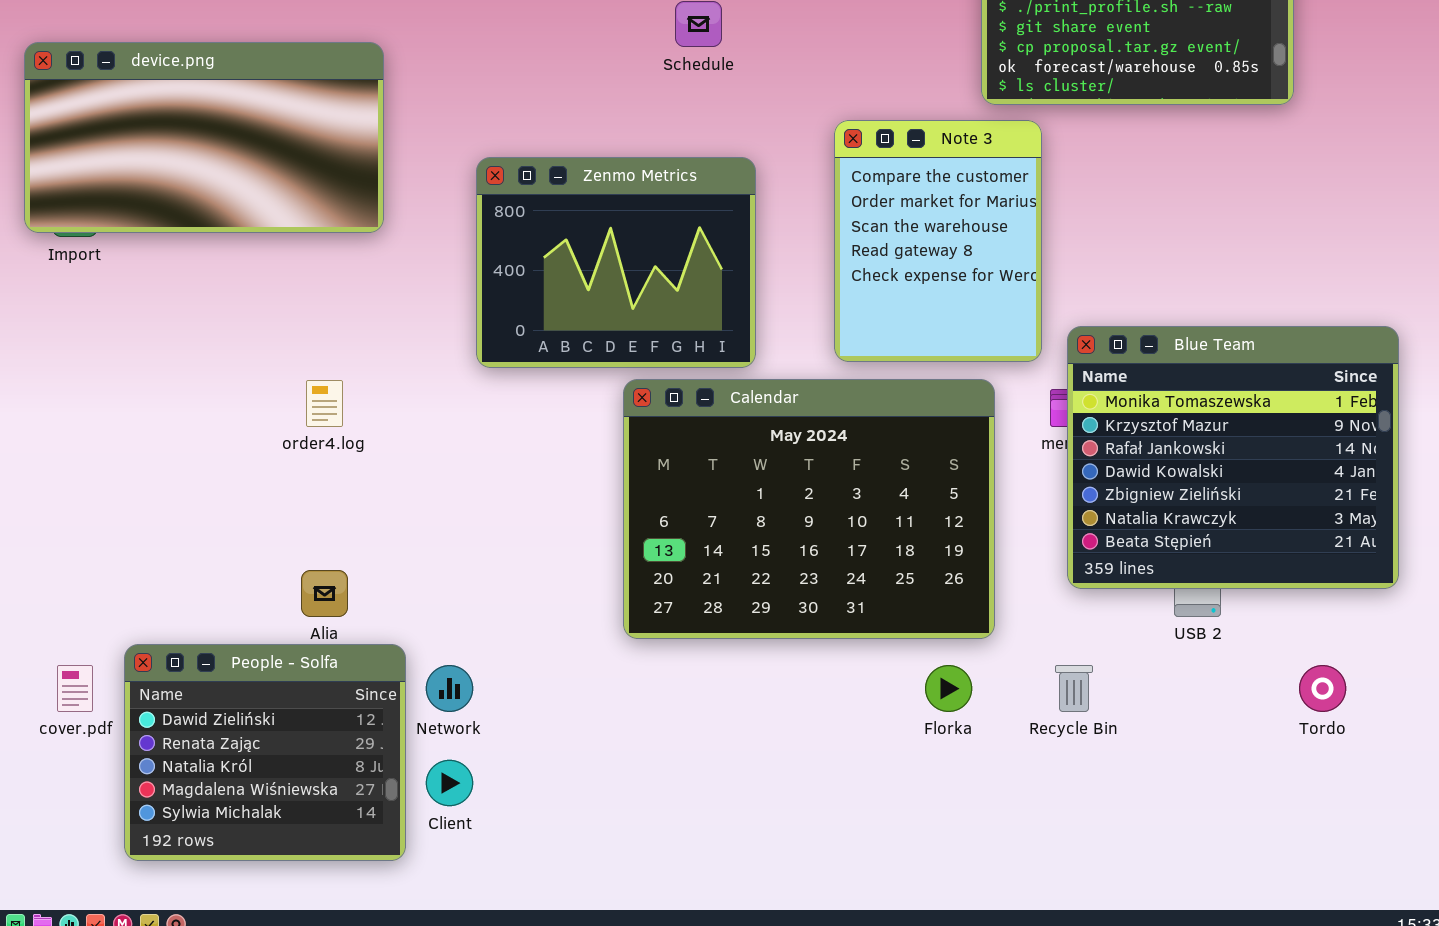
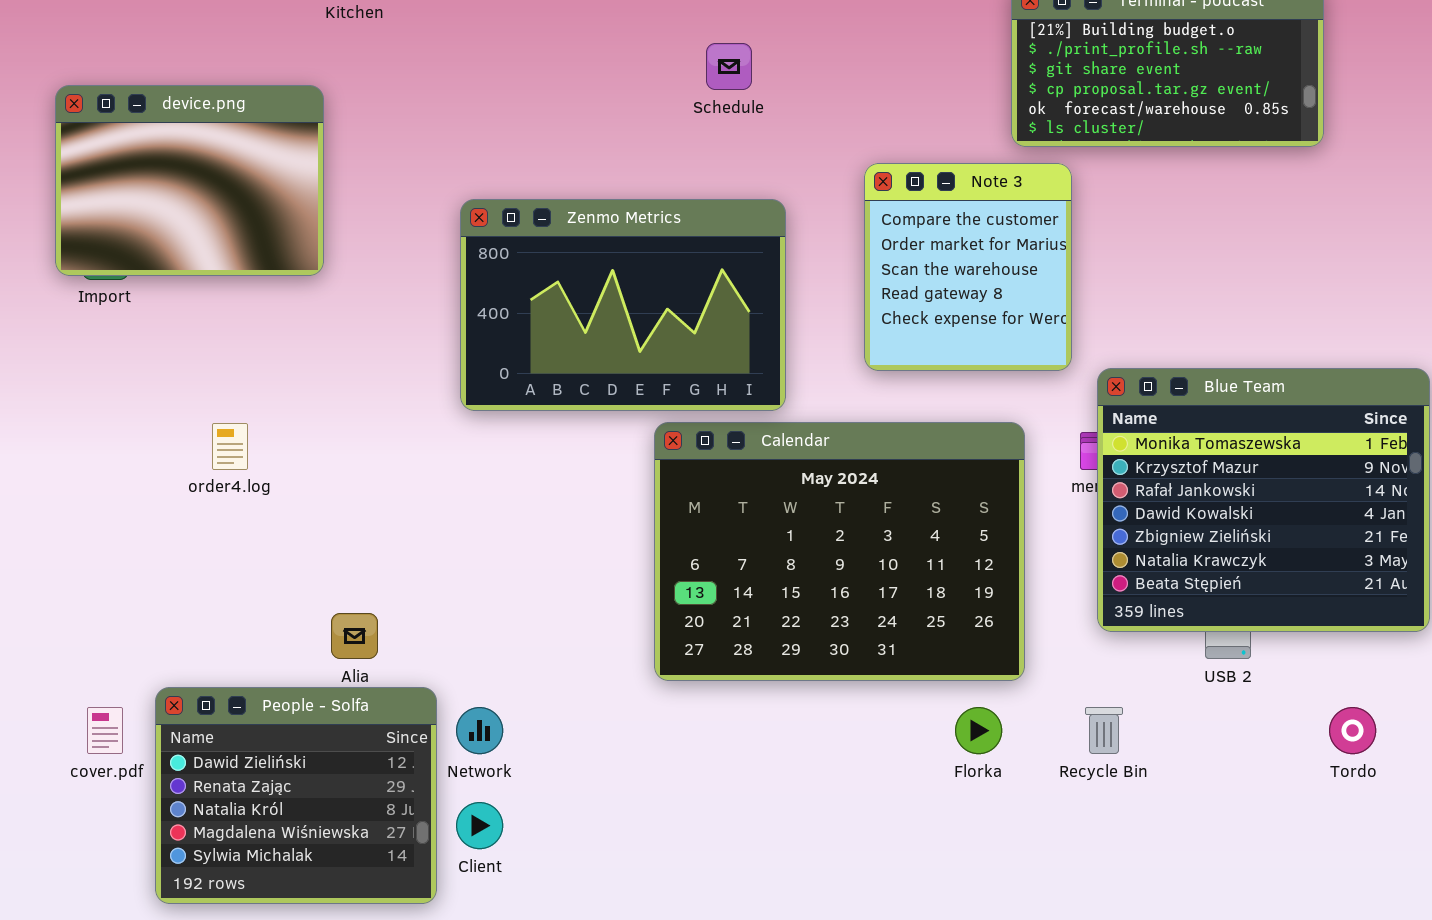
device.png: [24,42,384,233] -> [55,85,324,276], resized
Note 3: [834,120,1042,362] -> [864,163,1072,371], resized
Zenmo Metrics: [476,157,756,368] -> [460,199,786,411], resized
order4.log: [306,380,343,427] -> [212,423,248,470], moved

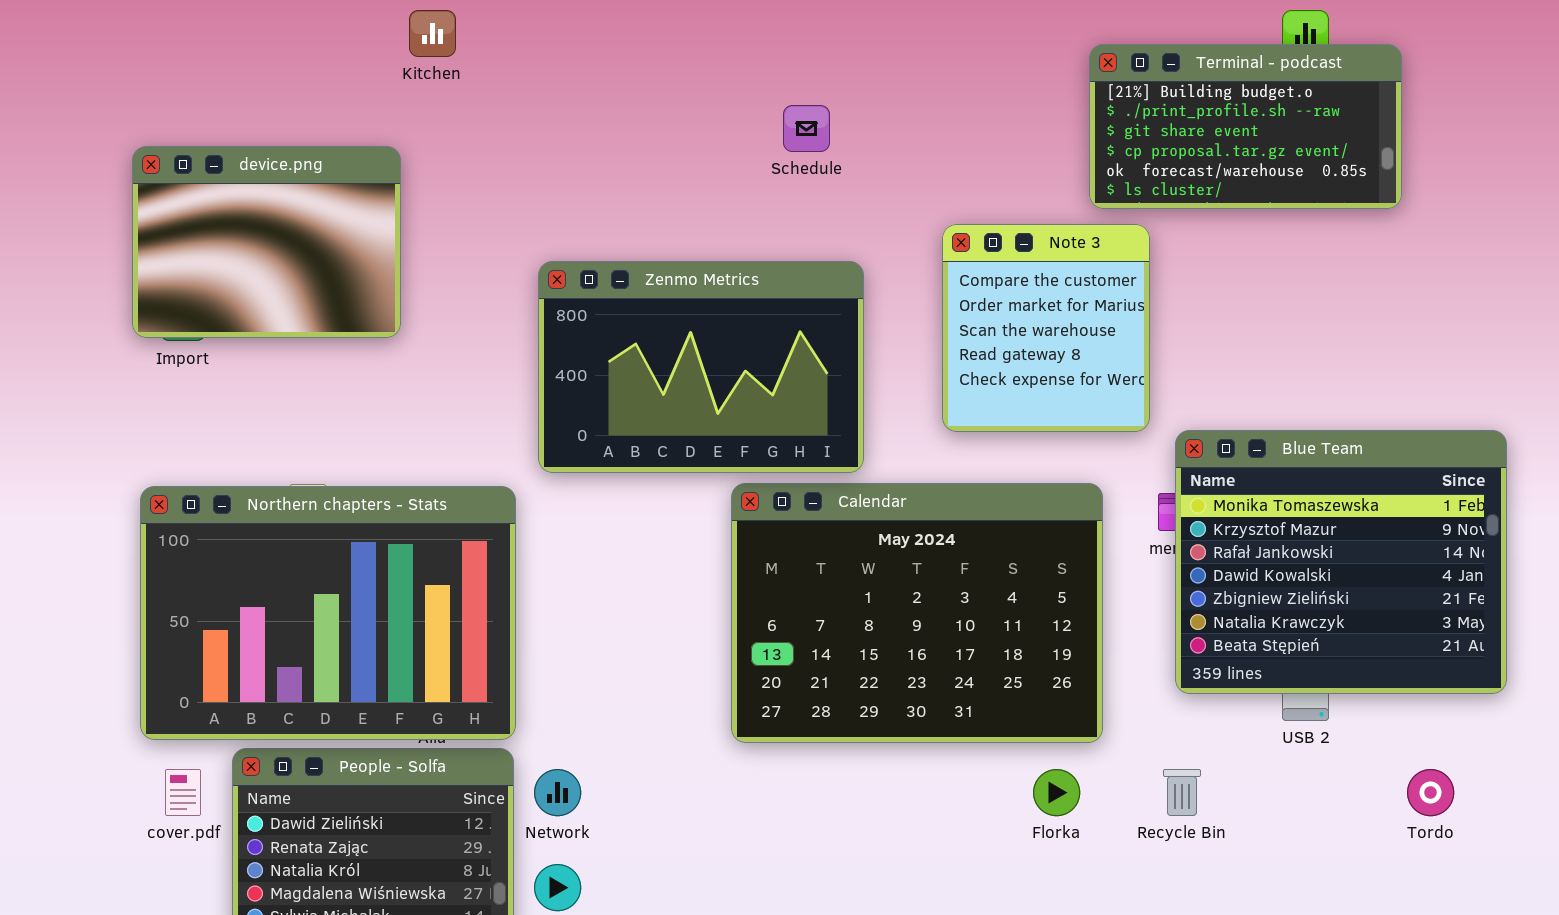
Northern chapters - Stats: none -> [140,486,516,740], opened

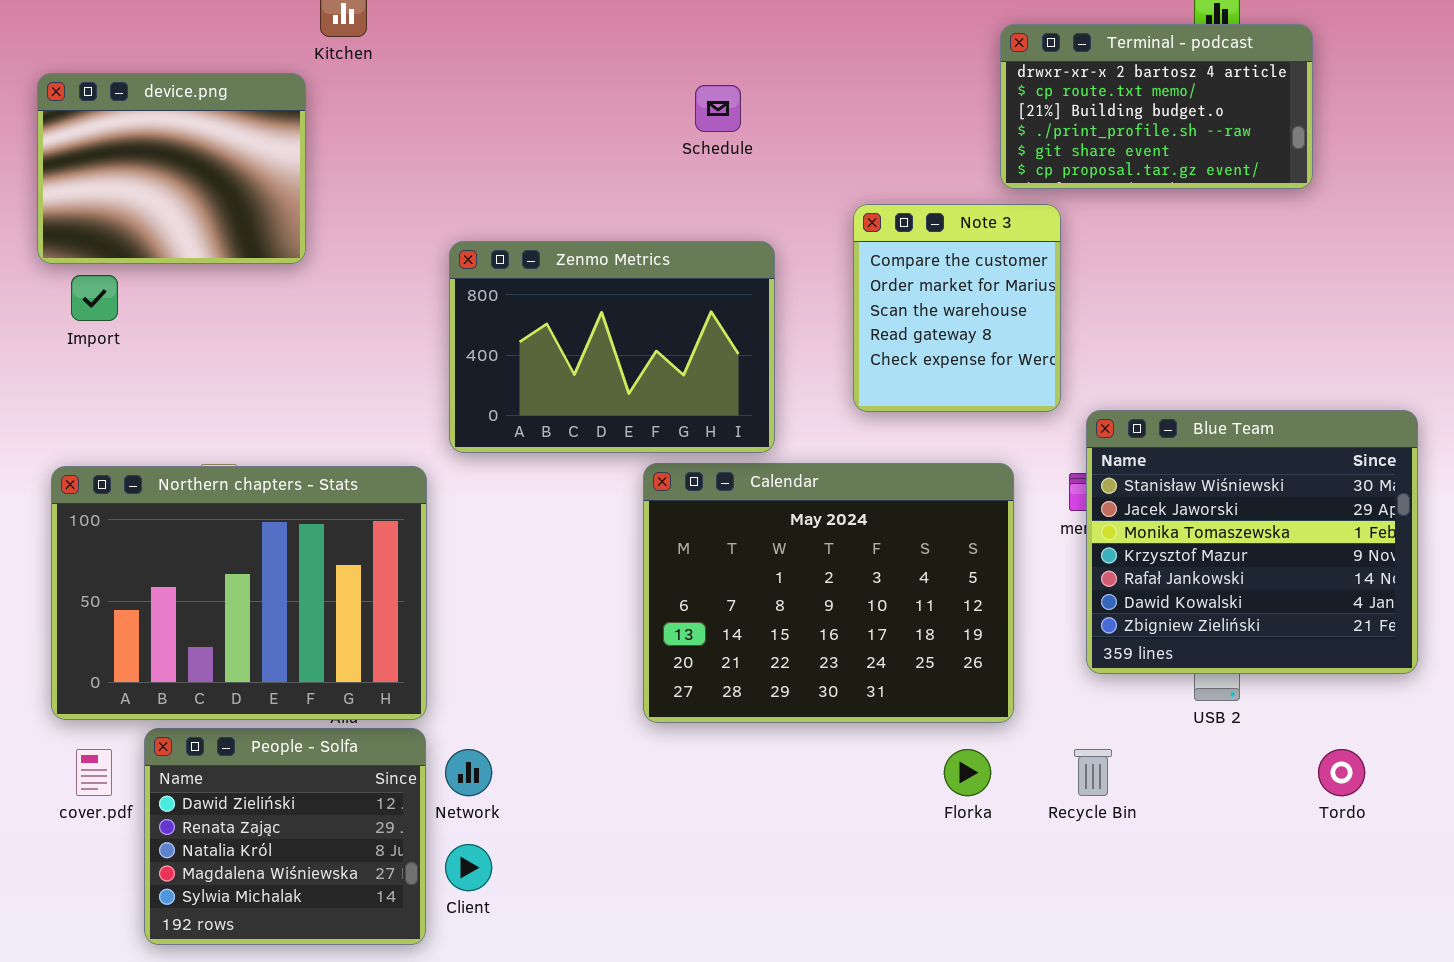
Terminal - podcast: [1089,44,1402,209] -> [1000,24,1313,189], scrolled up 2 rows
device.png: [132,146,401,338] -> [37,73,306,264], moved
Blue Team: [1175,430,1507,694] -> [1086,410,1418,674], scrolled up 2 rows

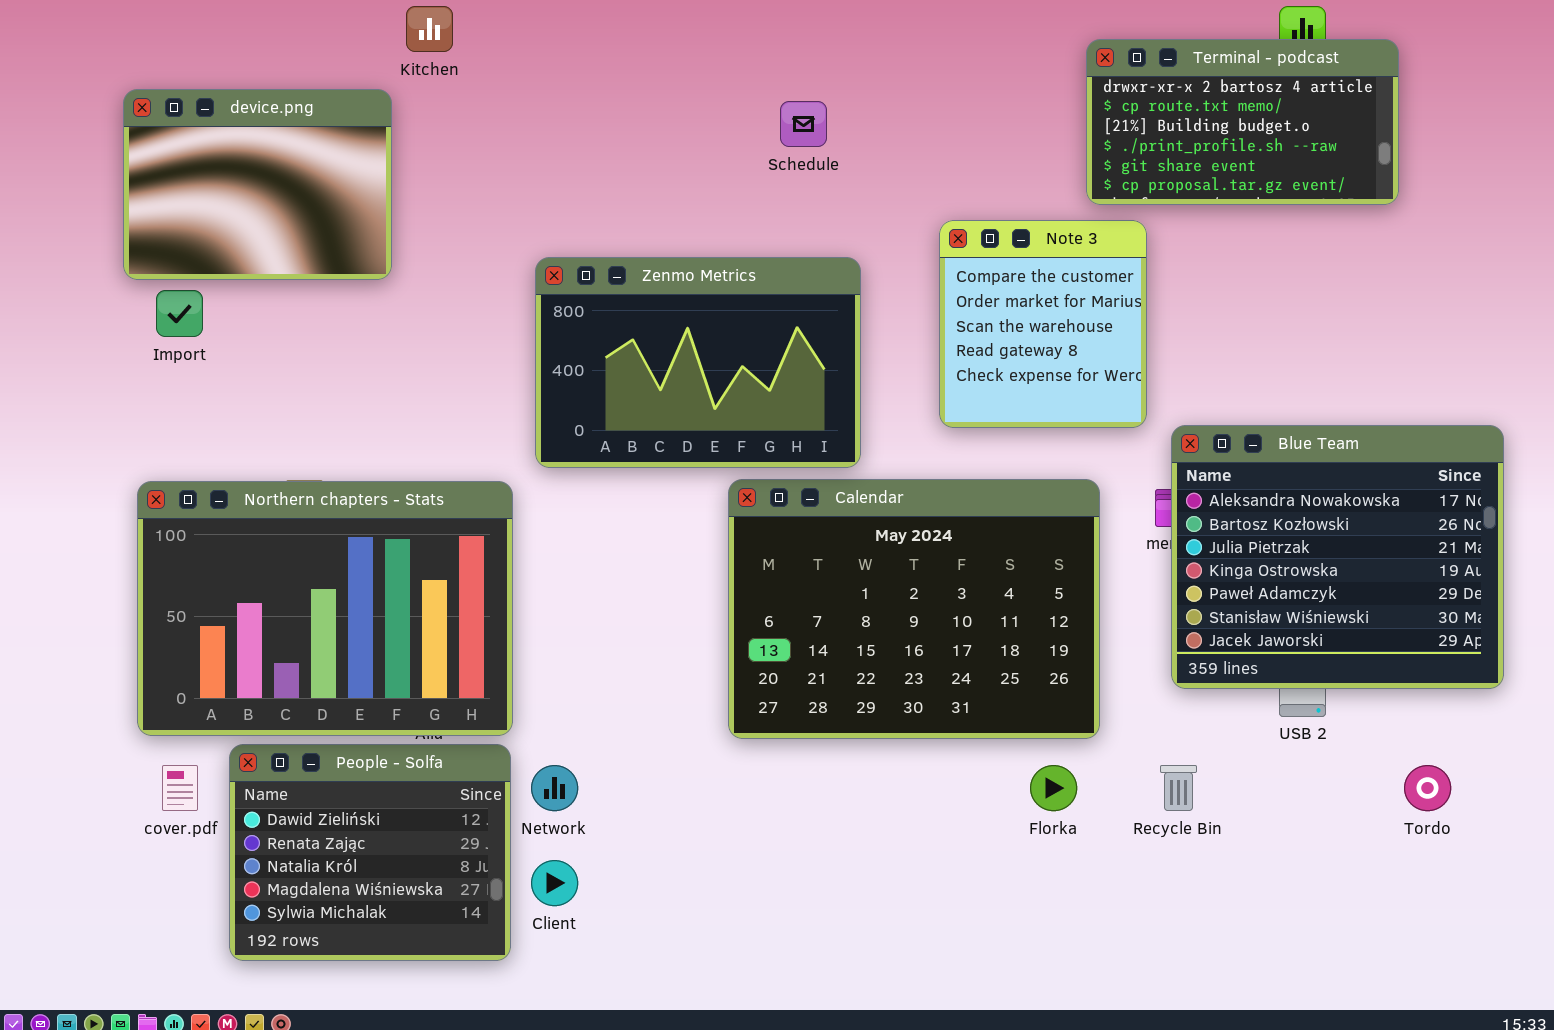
Blue Team: [1086,410,1418,674] -> [1171,425,1504,689], scrolled up 5 rows

